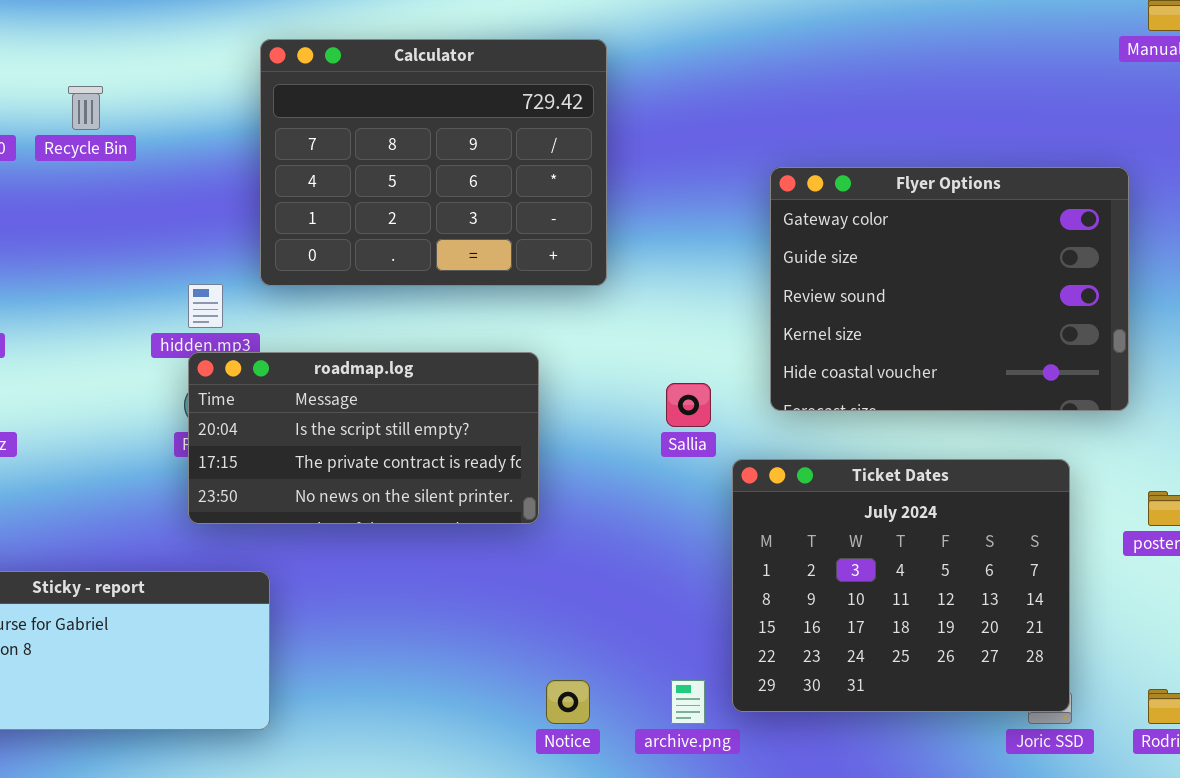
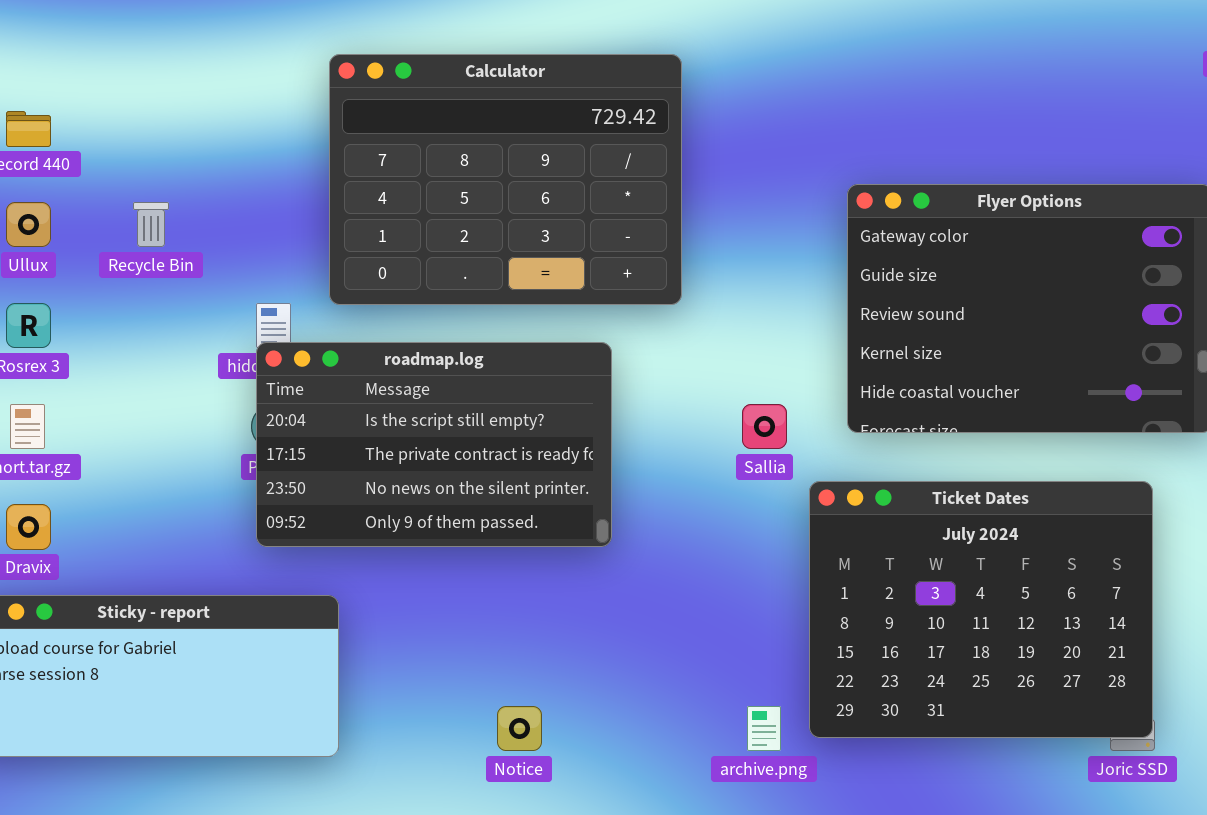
Recycle Bin: [68,86,103,130] -> [133,202,169,247], moved
roadmap.log: [188,352,539,524] -> [256,342,612,547], resized
Notice: [546,680,590,724] -> [497,706,542,751], moved

